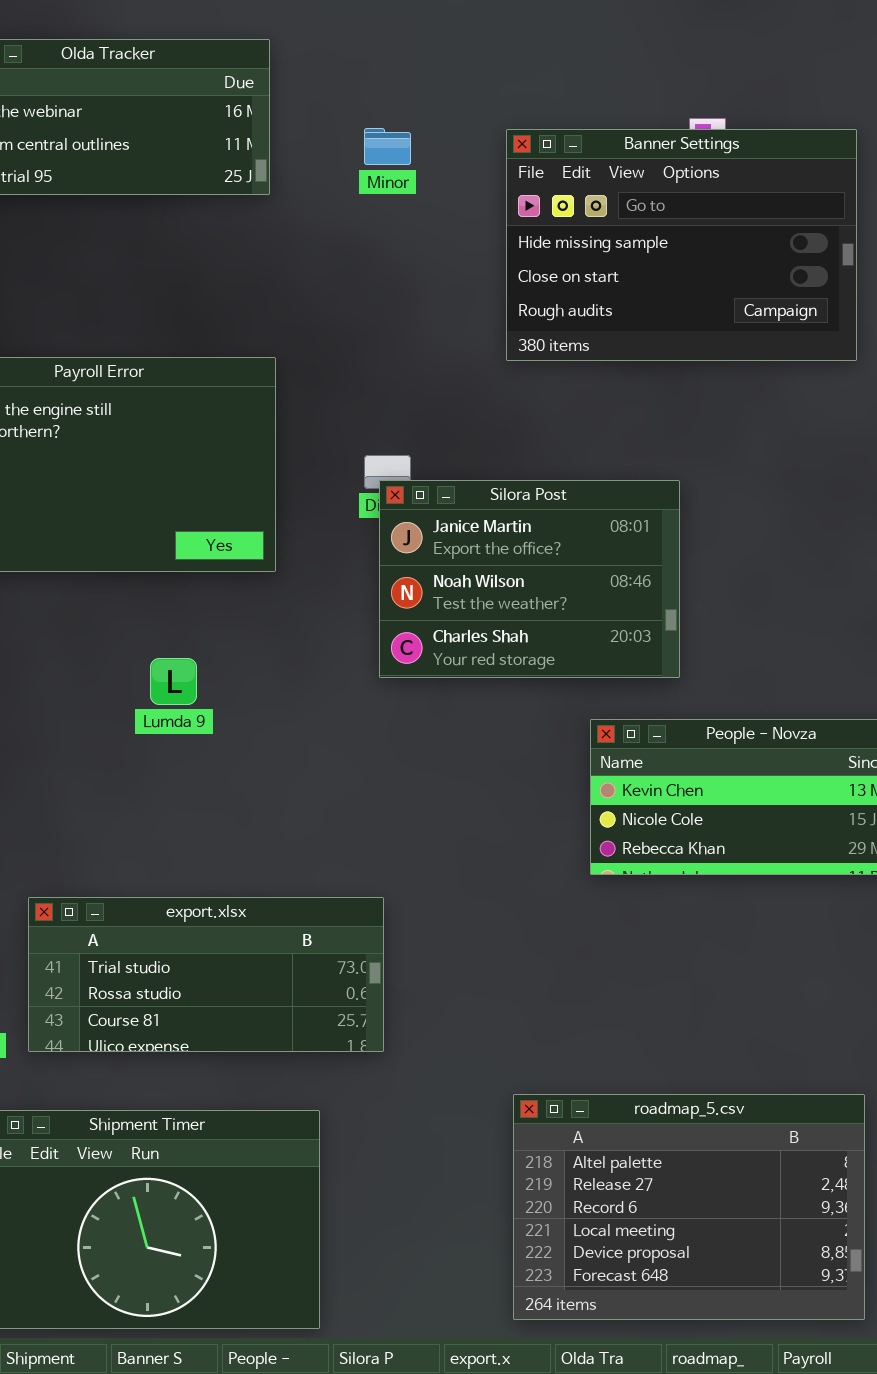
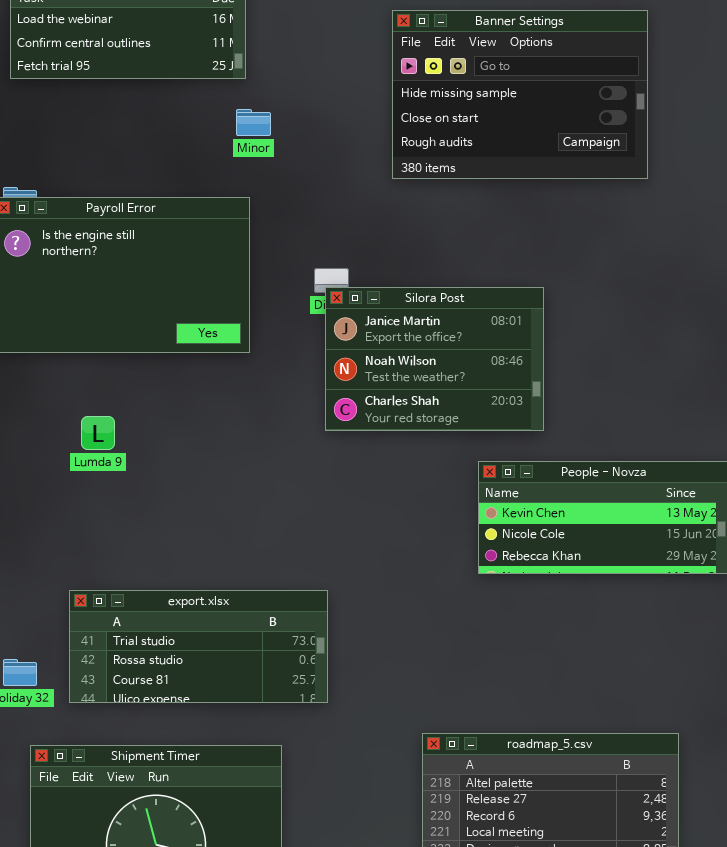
Minor: [364,128,411,165] -> [236,109,271,136], moved
Banner Settings: [506,129,857,361] -> [392,10,648,179], moved
Lumda 9: [150,658,197,705] -> [81,416,115,450], moved

